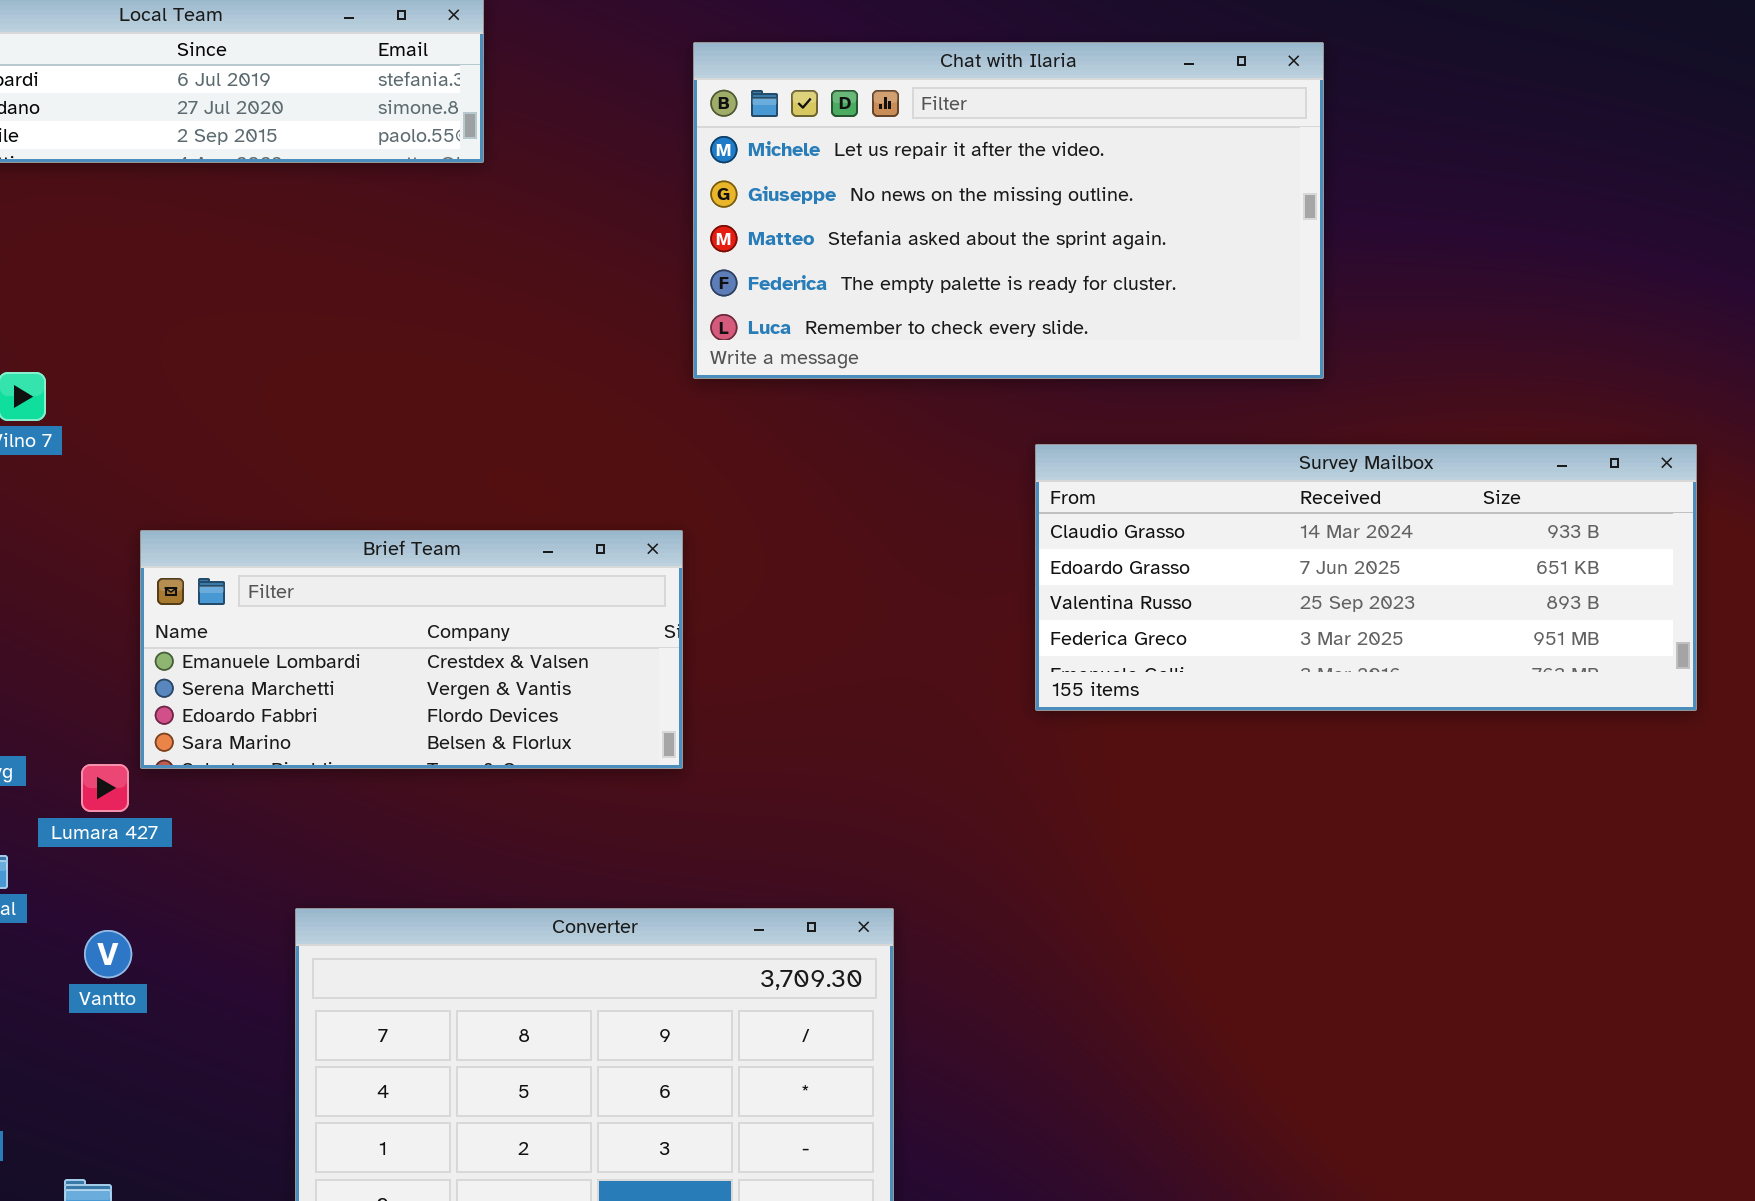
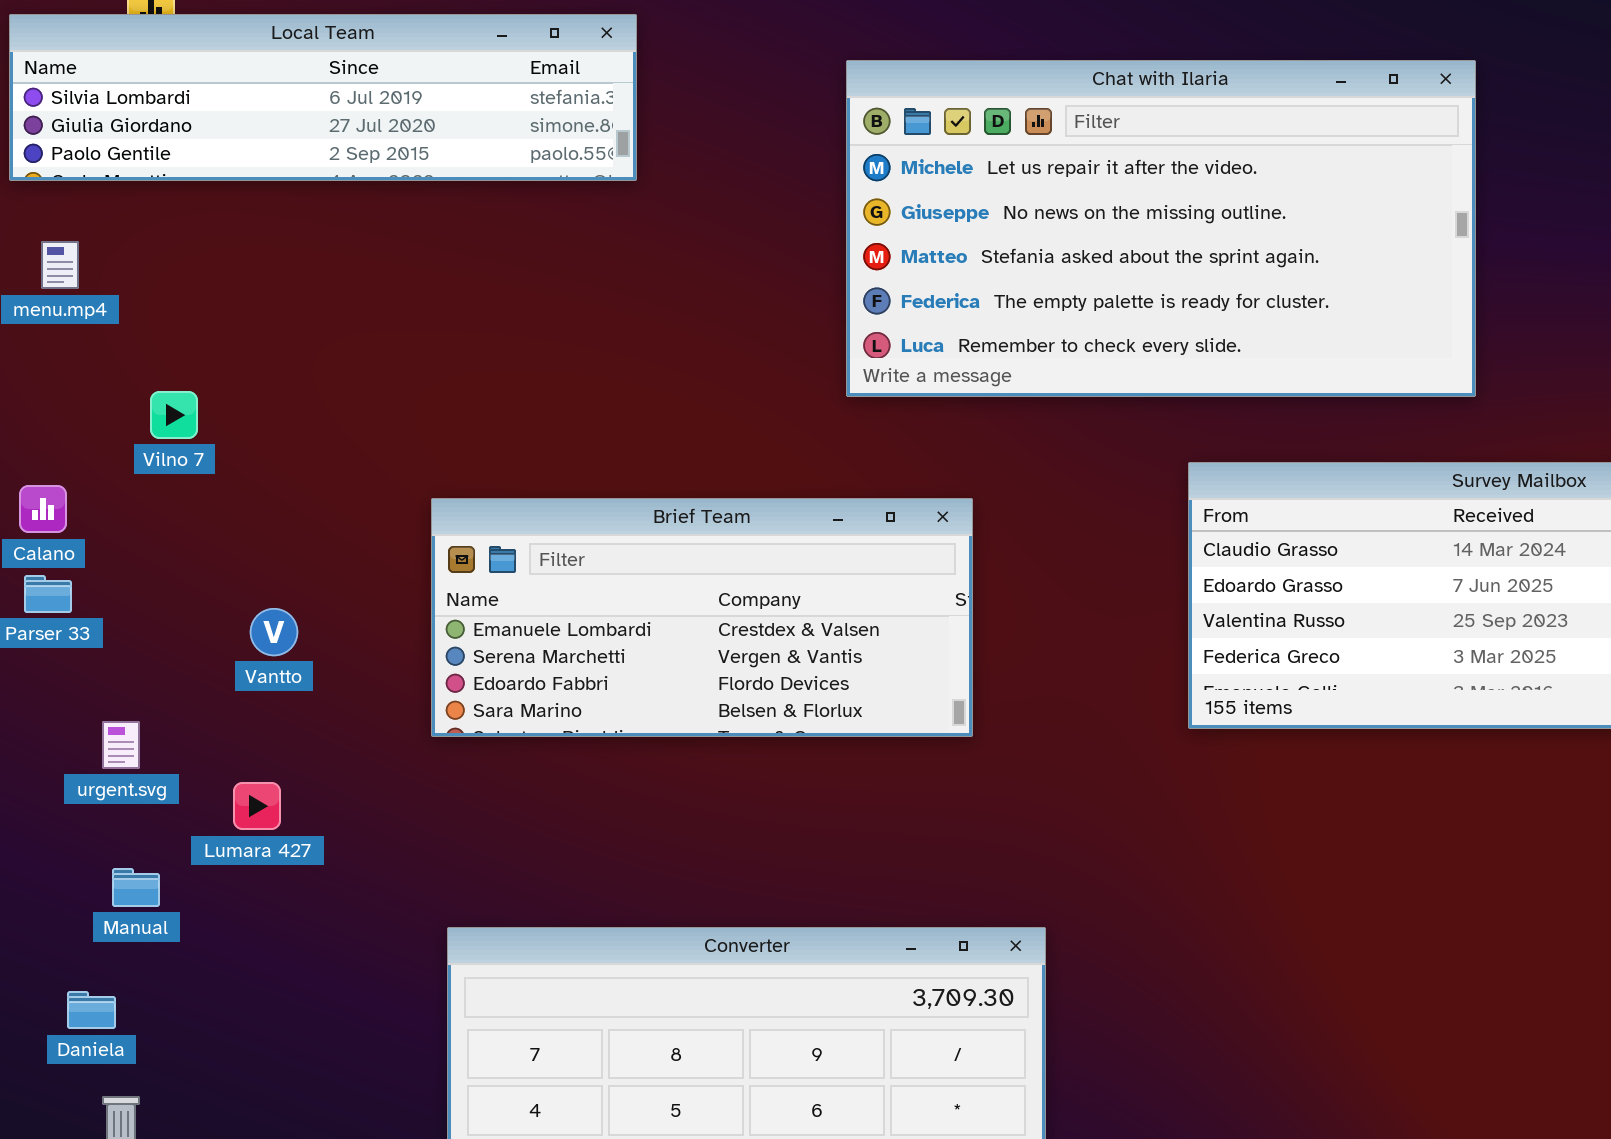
Brief Team: [140,530,683,769] -> [431,498,973,737], moved
Vantto: [84,930,132,978] -> [250,608,298,656], moved

